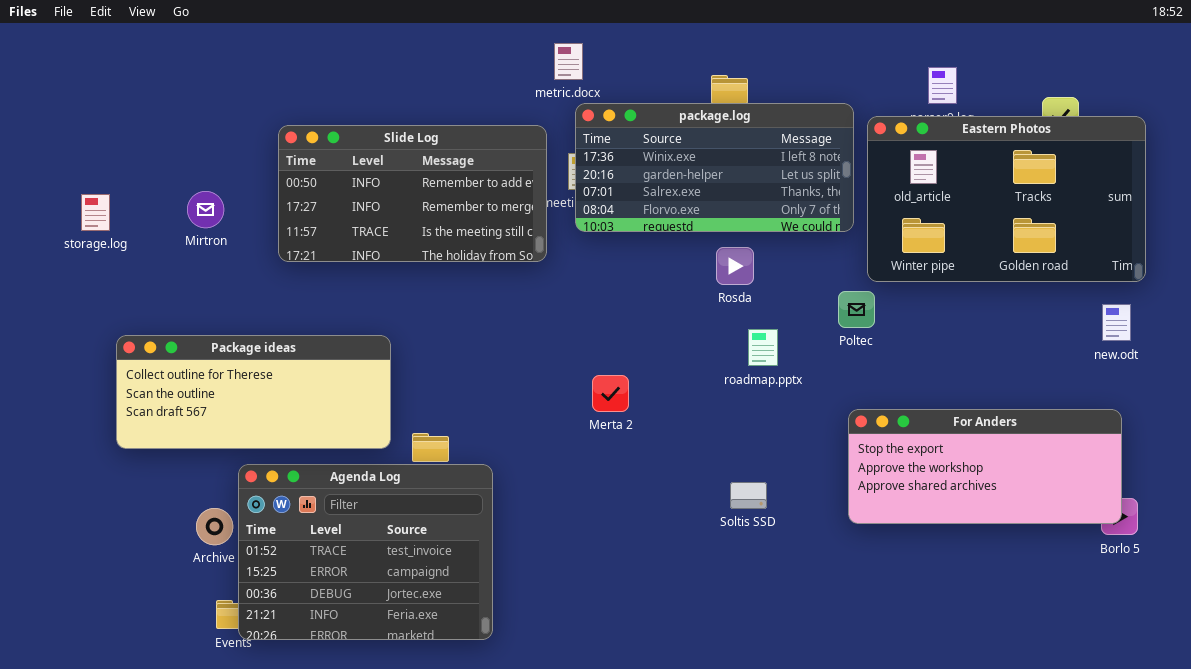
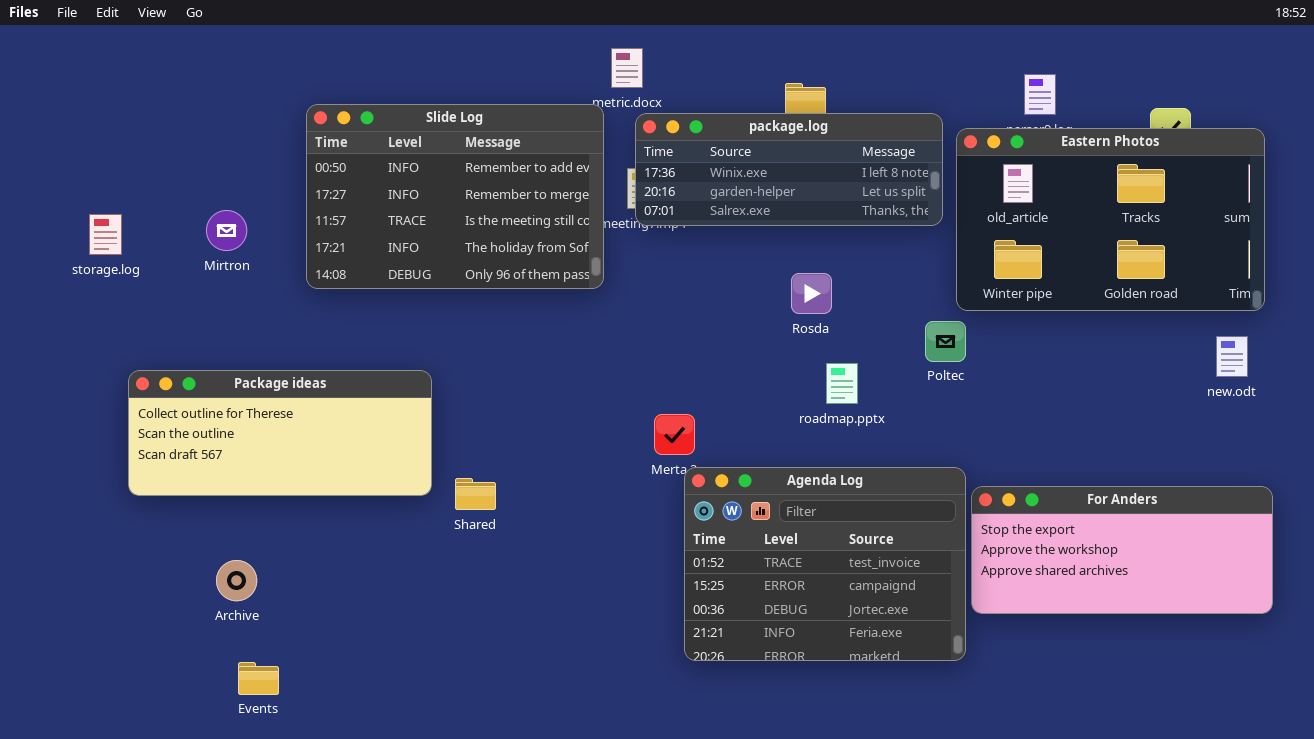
package.log: [575,103,854,232] -> [635,113,943,226], resized
Slide Log: [278,125,547,262] -> [306,104,604,289], resized
For Anders: [848,409,1122,524] -> [971,486,1273,614], moved
Agenda Log: [238,464,493,640] -> [684,467,966,661], moved

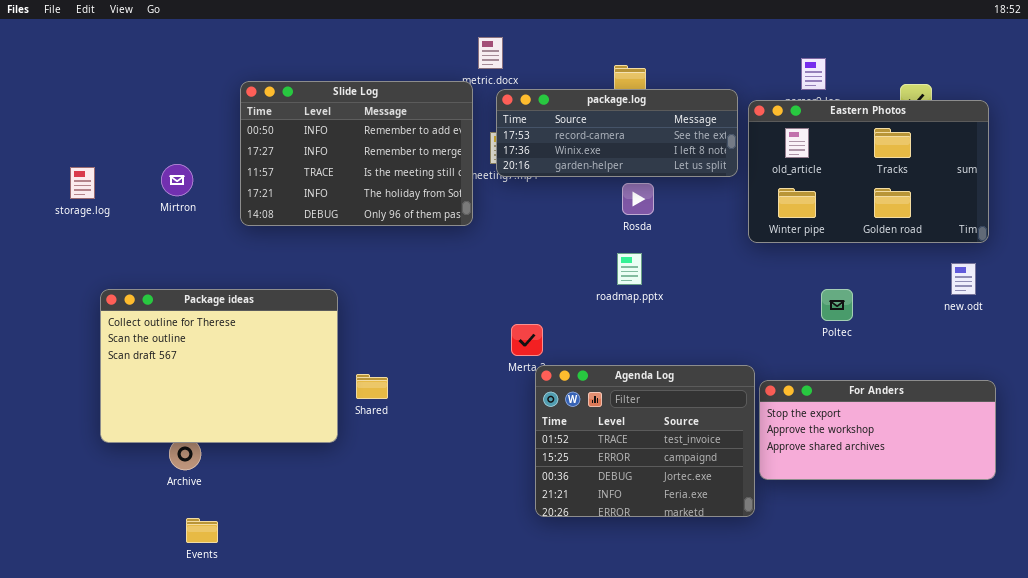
package.log: [635,113,943,226] -> [496,89,738,177], scrolled up 1 row
Rosda: [791,273,832,314] -> [622,183,654,215], moved
Poltec: [925,321,966,362] -> [821,289,853,321], moved
roadmap.pptx: [826,363,858,404] -> [617,253,642,285], moved
Package ideas: [128,370,432,496] -> [100,289,338,443], resized

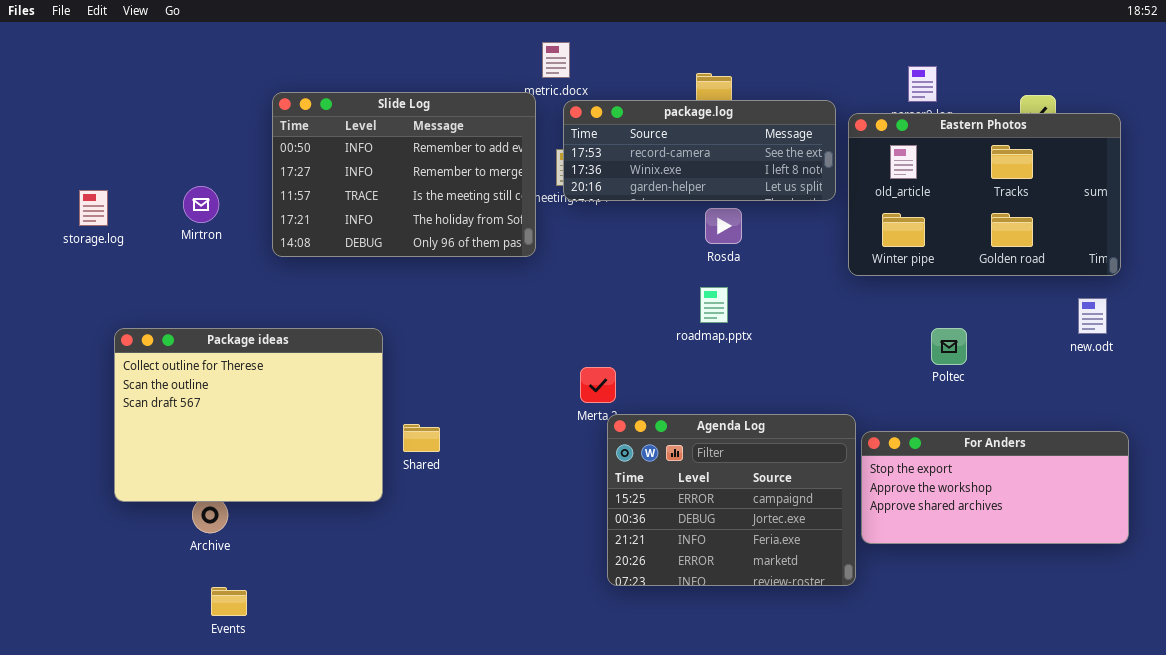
Agenda Log: [535,365,755,517] -> [607,414,856,586], scrolled down 1 row

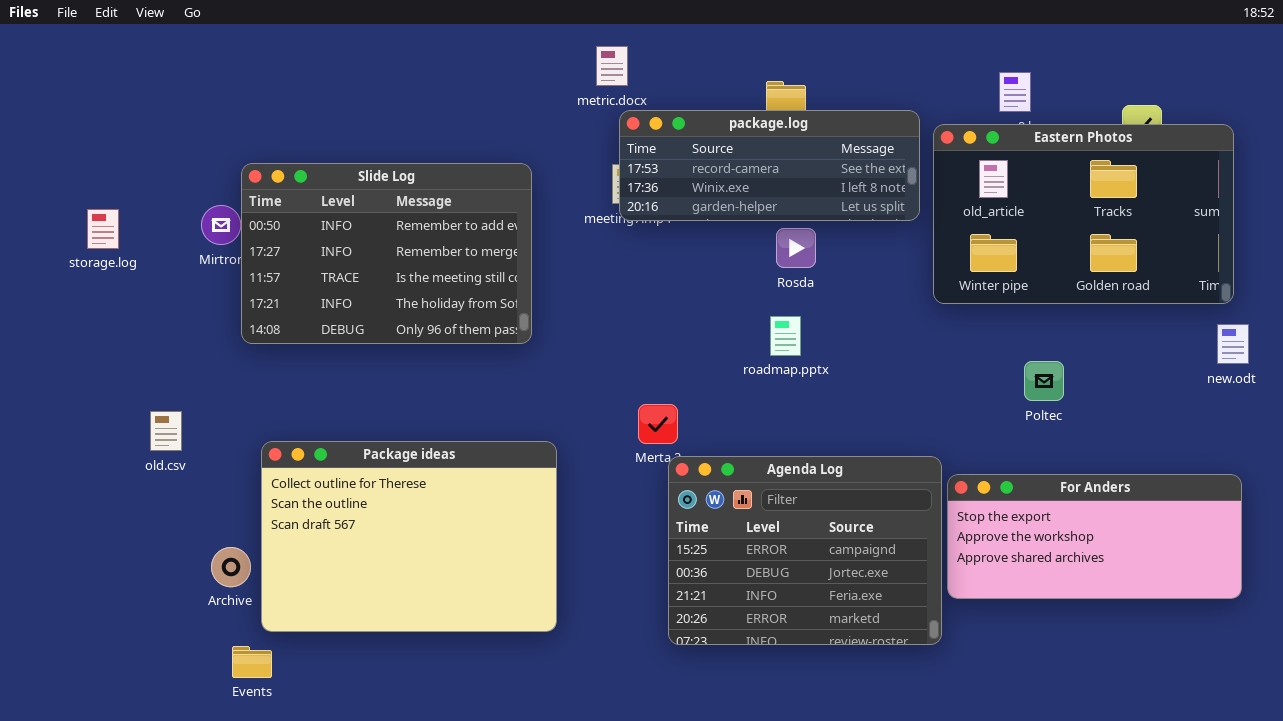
Slide Log: [272,92,536,257] -> [241,163,532,344], moved
new.odt: [1078,298,1107,334] -> [1217,324,1249,364], moved
Package ideas: [114,328,383,502] -> [261,441,557,632], moved

